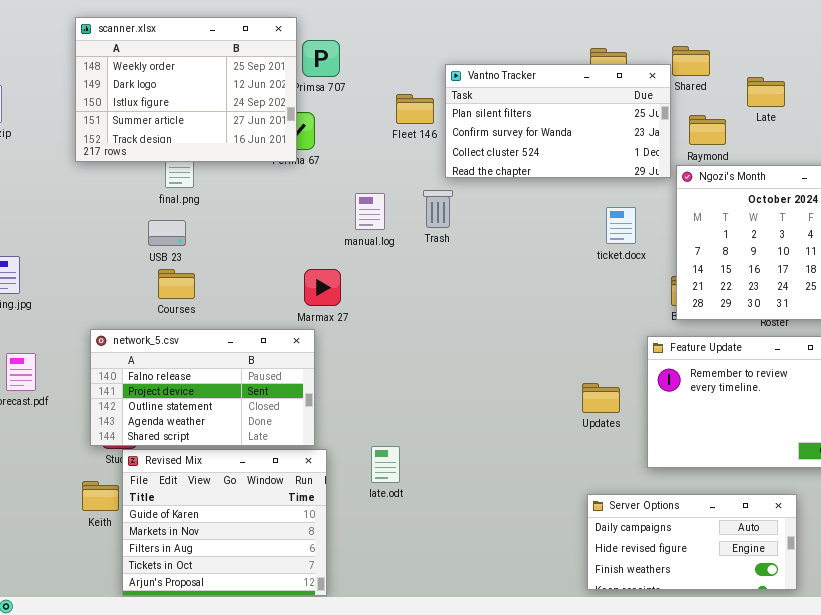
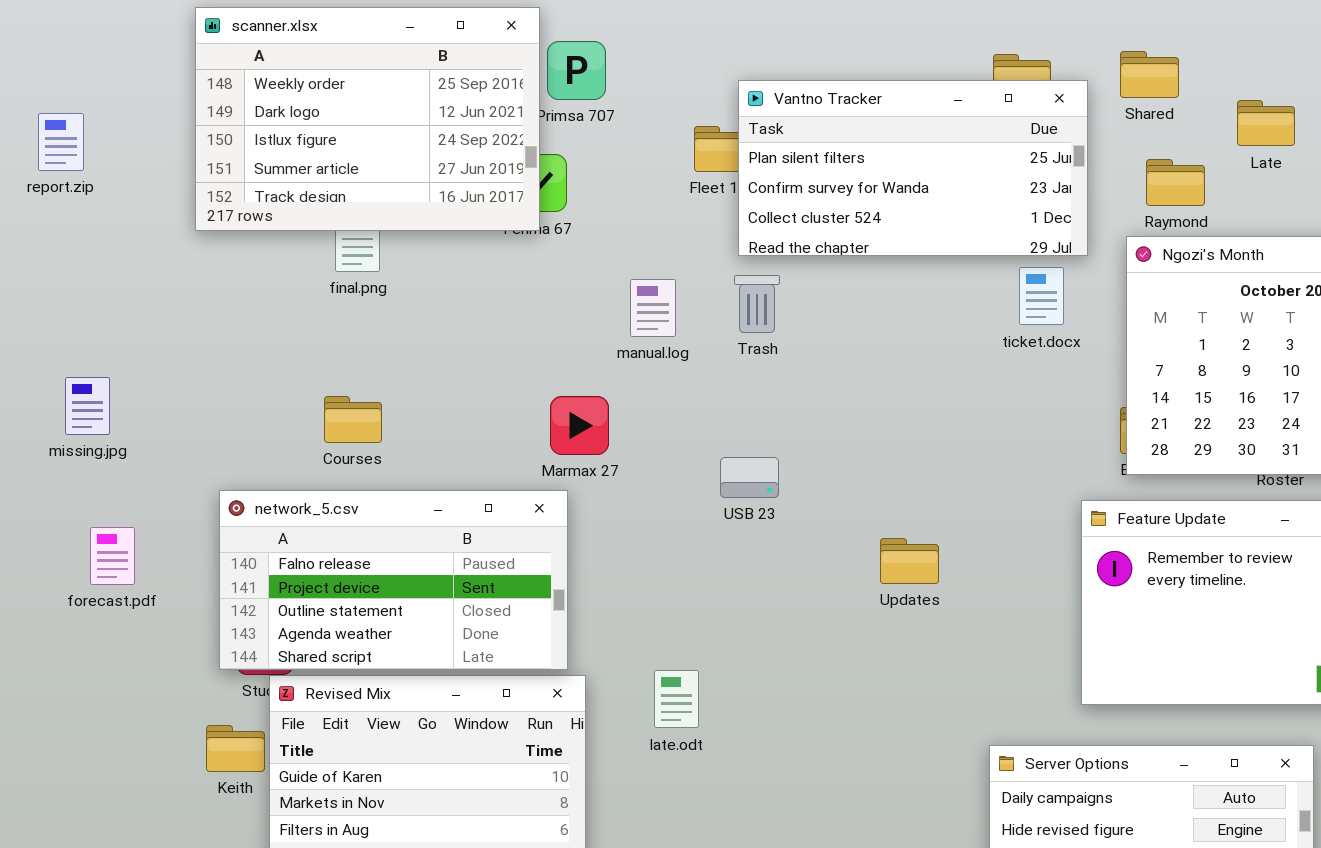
Vantno Tracker: [445,64,671,178] -> [738,80,1088,256], moved
ticket.docx: [606,207,636,244] -> [1019,267,1064,325], moved
USB 23: [148,220,186,246] -> [720,457,779,498], moved
Updates: [582,383,620,413] -> [880,538,939,584], moved

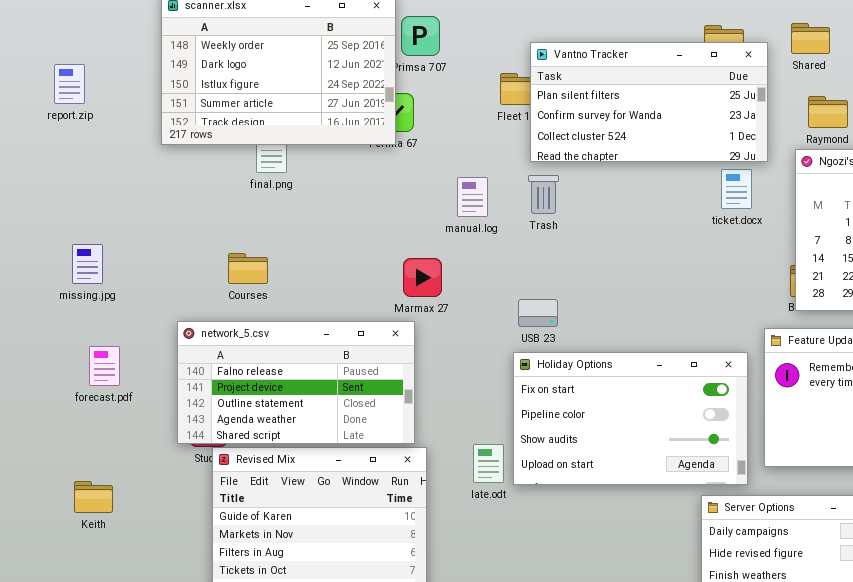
Courses: [324,396,382,443] -> [228,253,268,284], moved
Holiday Options: none -> [513,352,748,485], opened
Keith: [206,725,265,772] -> [74,481,113,513], moved

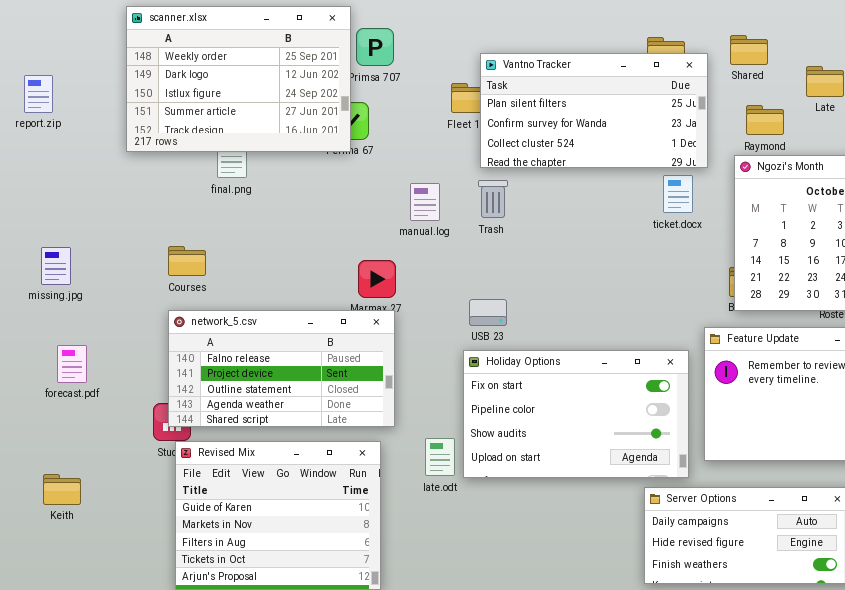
Courses: [228,253,268,284] -> [168,246,206,276], moved
network_5.csv: [177,321,415,444] -> [168,310,395,427], moved

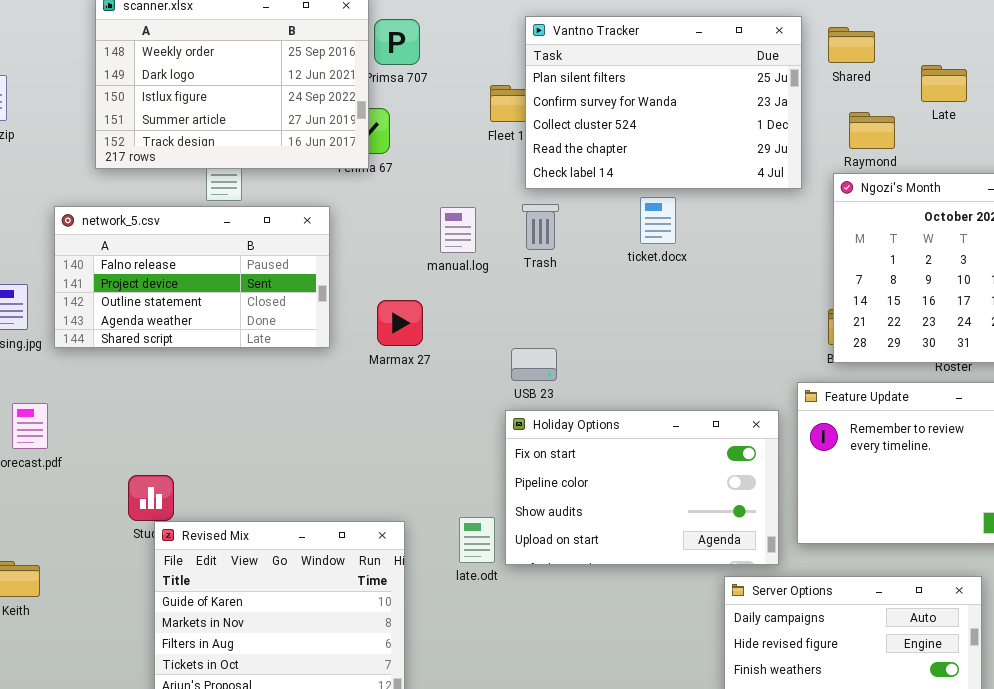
Vantno Tracker: [480,53,708,168] -> [525,16,802,189], resized
ticket.docx: [663,175,693,213] -> [640,197,676,244], moved
network_5.csv: [168,310,395,427] -> [54,206,330,348], moved

